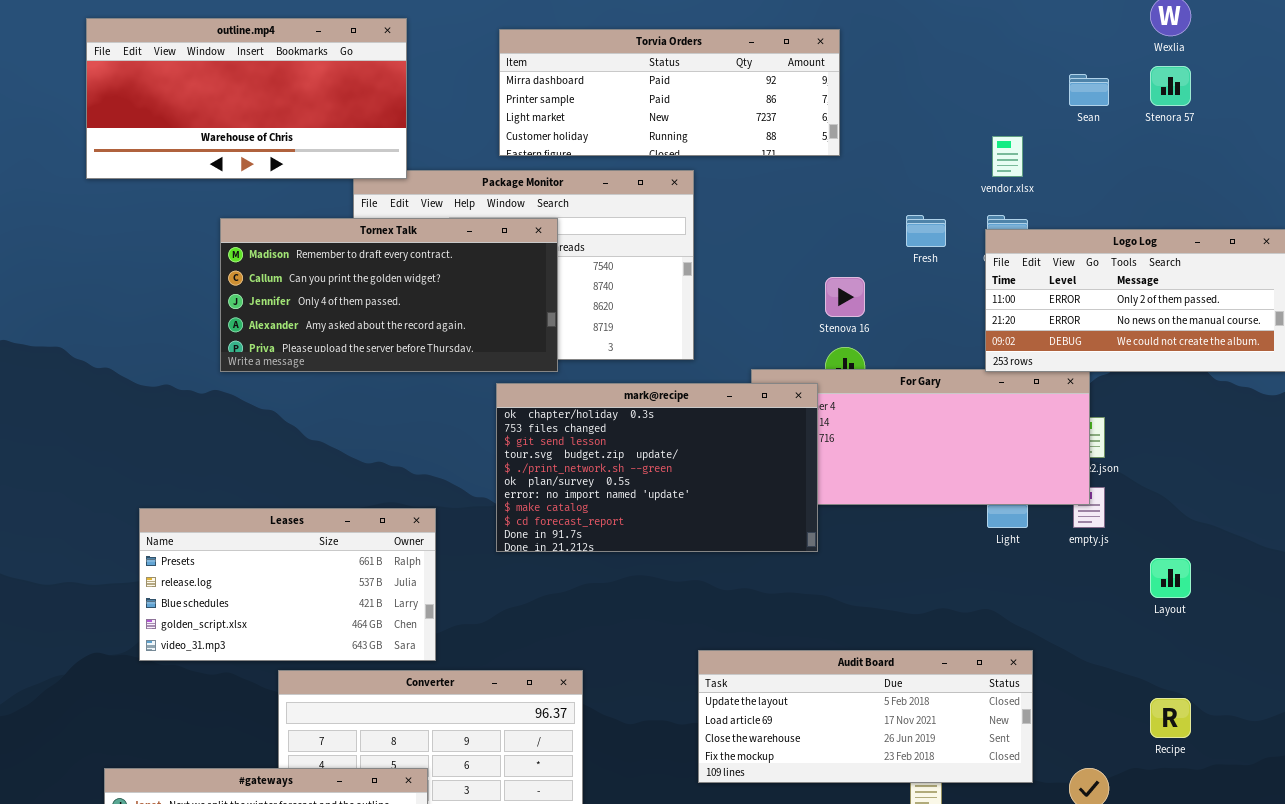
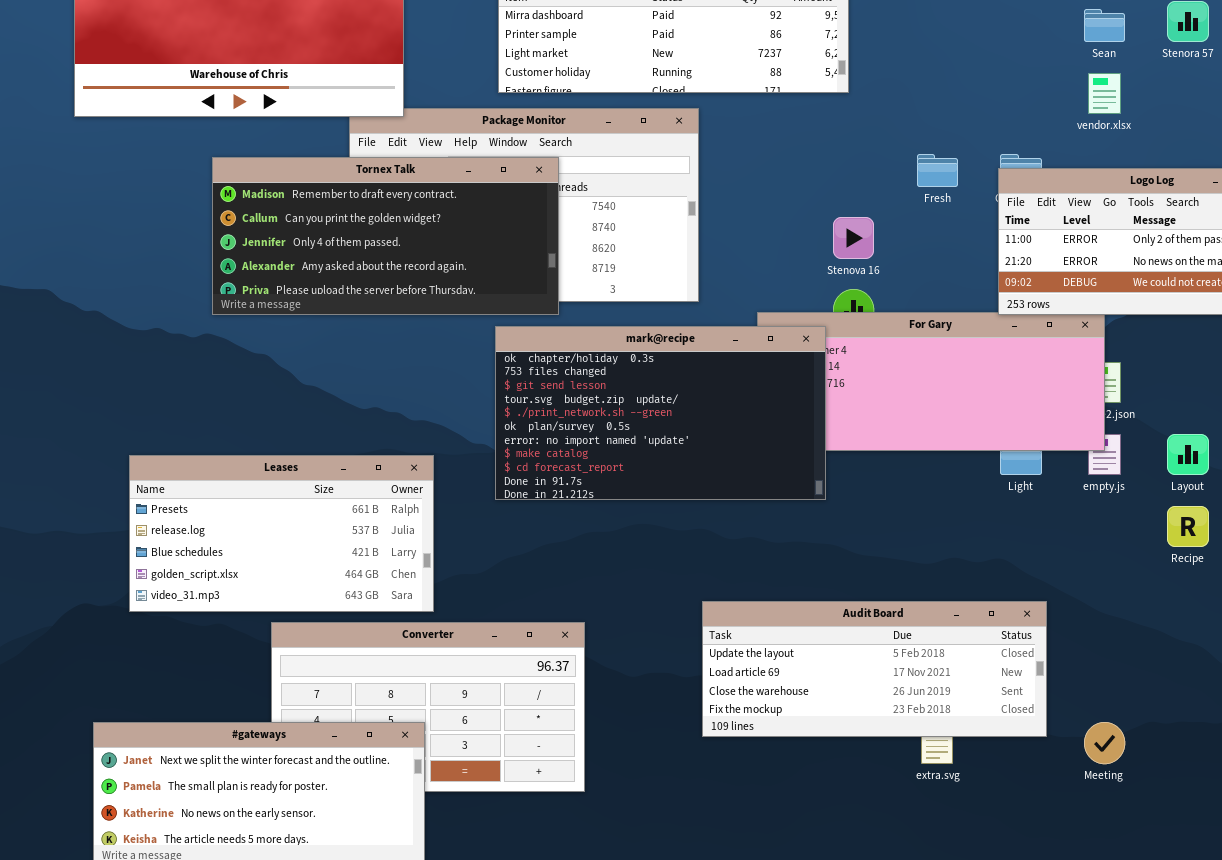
vendor.xlsx: [992,136,1023,177] -> [1088,73,1121,114], moved
Layout: [1150,558,1191,598] -> [1167,434,1209,475], moved
Recipe: [1150,698,1191,738] -> [1167,506,1209,547], moved

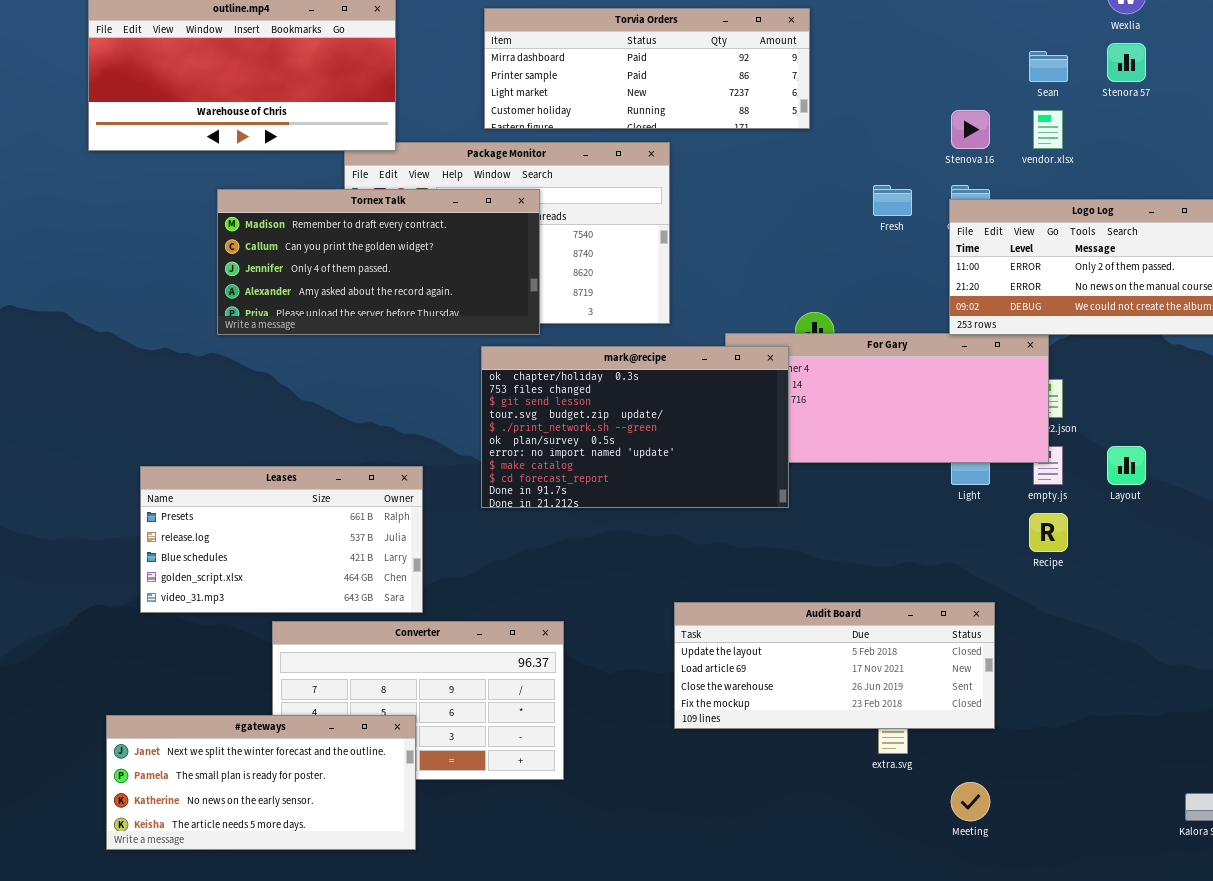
Stenova 16: [833,217,874,259] -> [951,110,990,149], moved
Recipe: [1167,506,1209,547] -> [1029,513,1068,552], moved
Meeting: [1084,722,1125,764] -> [951,782,990,821], moved

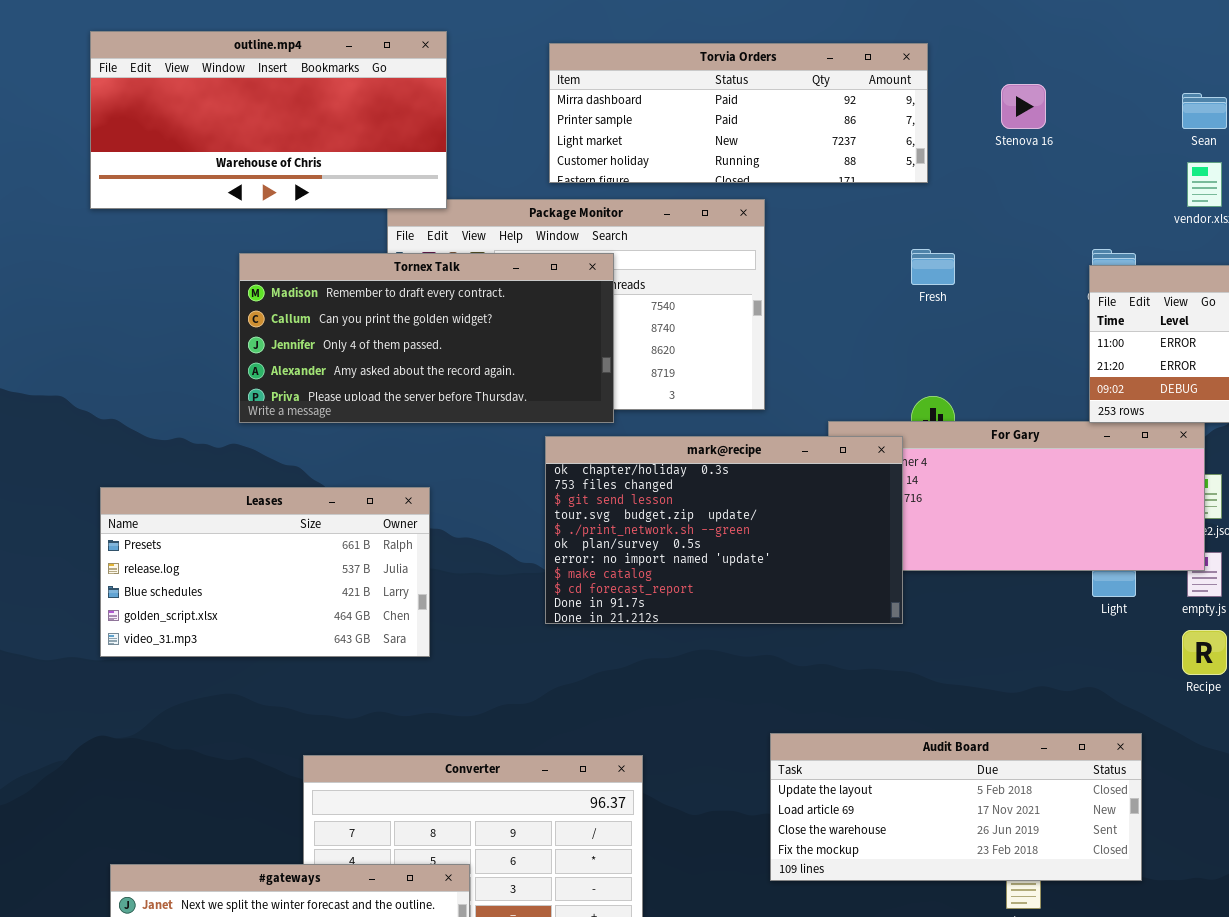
Stenova 16: [951,110,990,149] -> [1001,84,1046,129], moved
Fresh: [873,185,912,216] -> [911,249,955,285], moved
Leases: [140,466,423,613] -> [100,487,430,657], moved

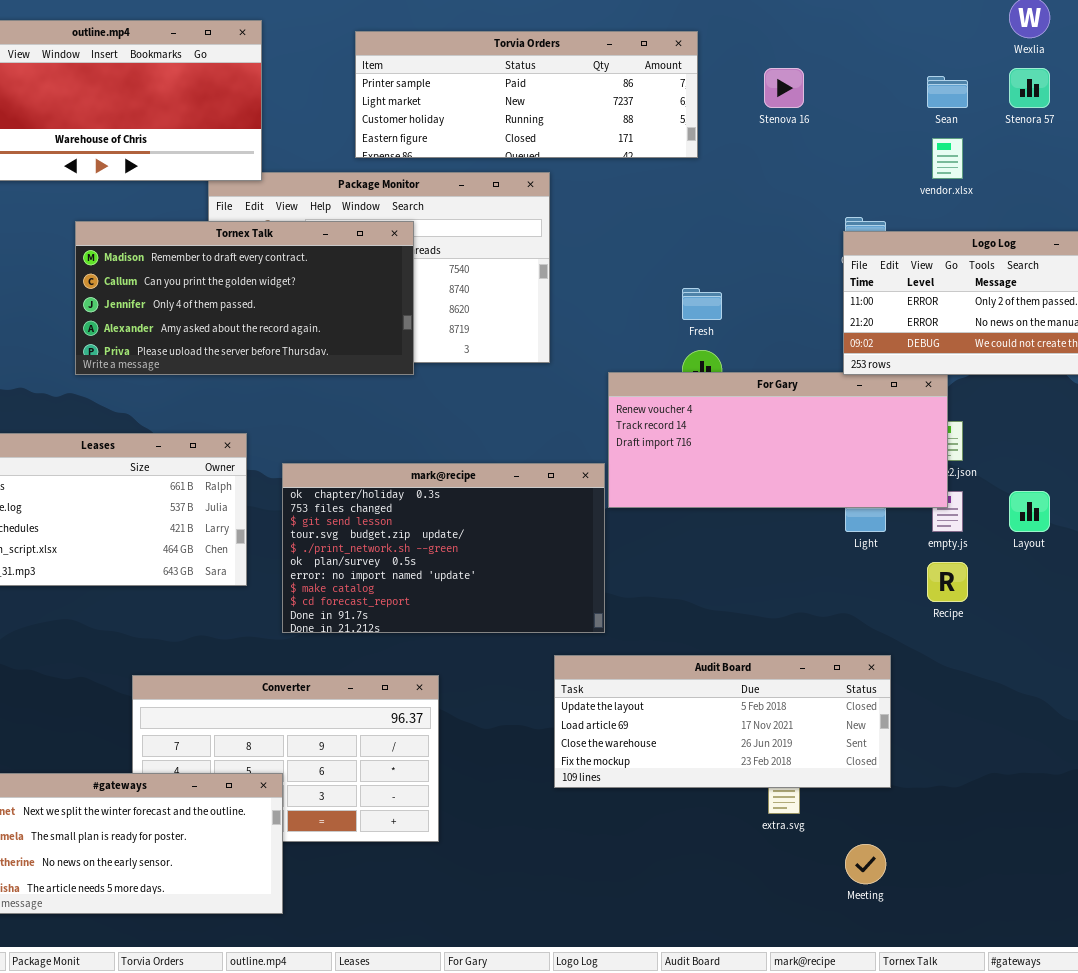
Torvia Orders: [549,43,928,183] -> [355,31,698,158], scrolled down 1 row
Fresh: [911,249,955,285] -> [682,288,722,320], moved
mark@recipe: [545,436,903,624] -> [282,463,605,633], moved

